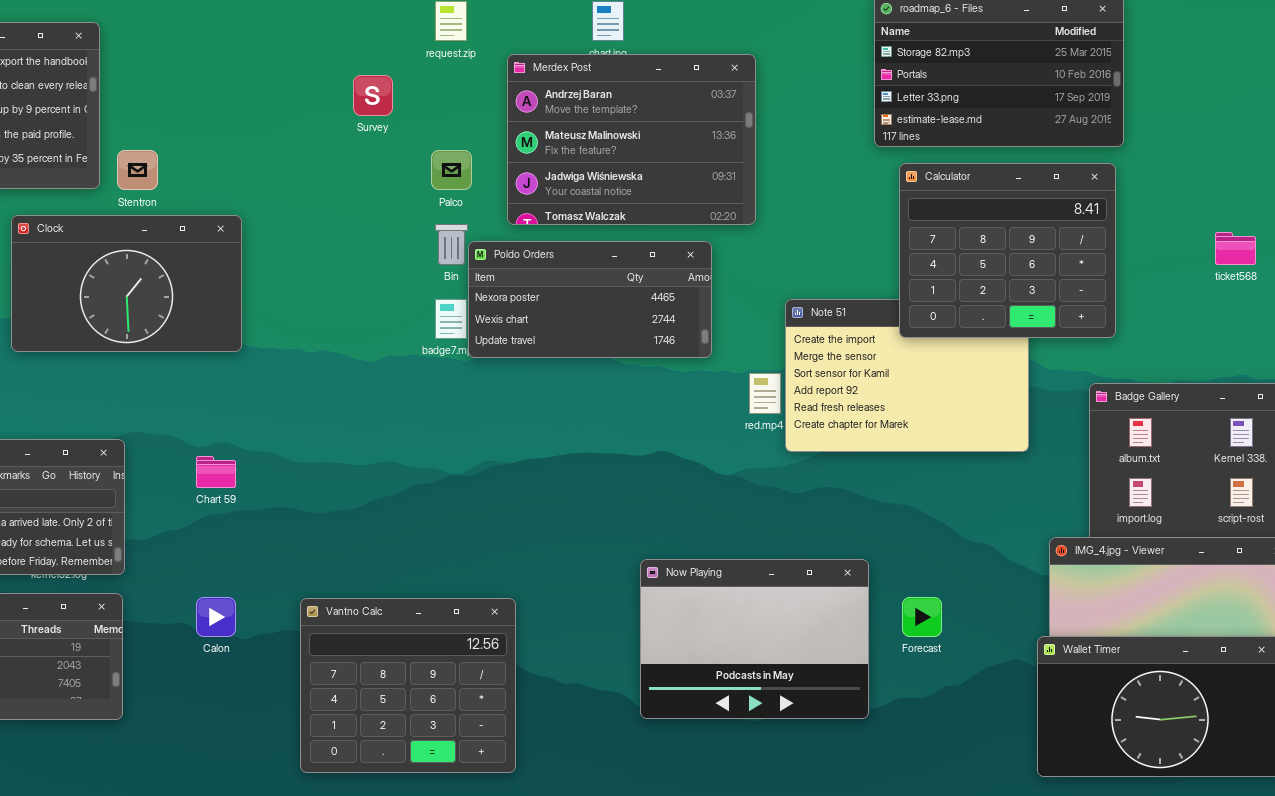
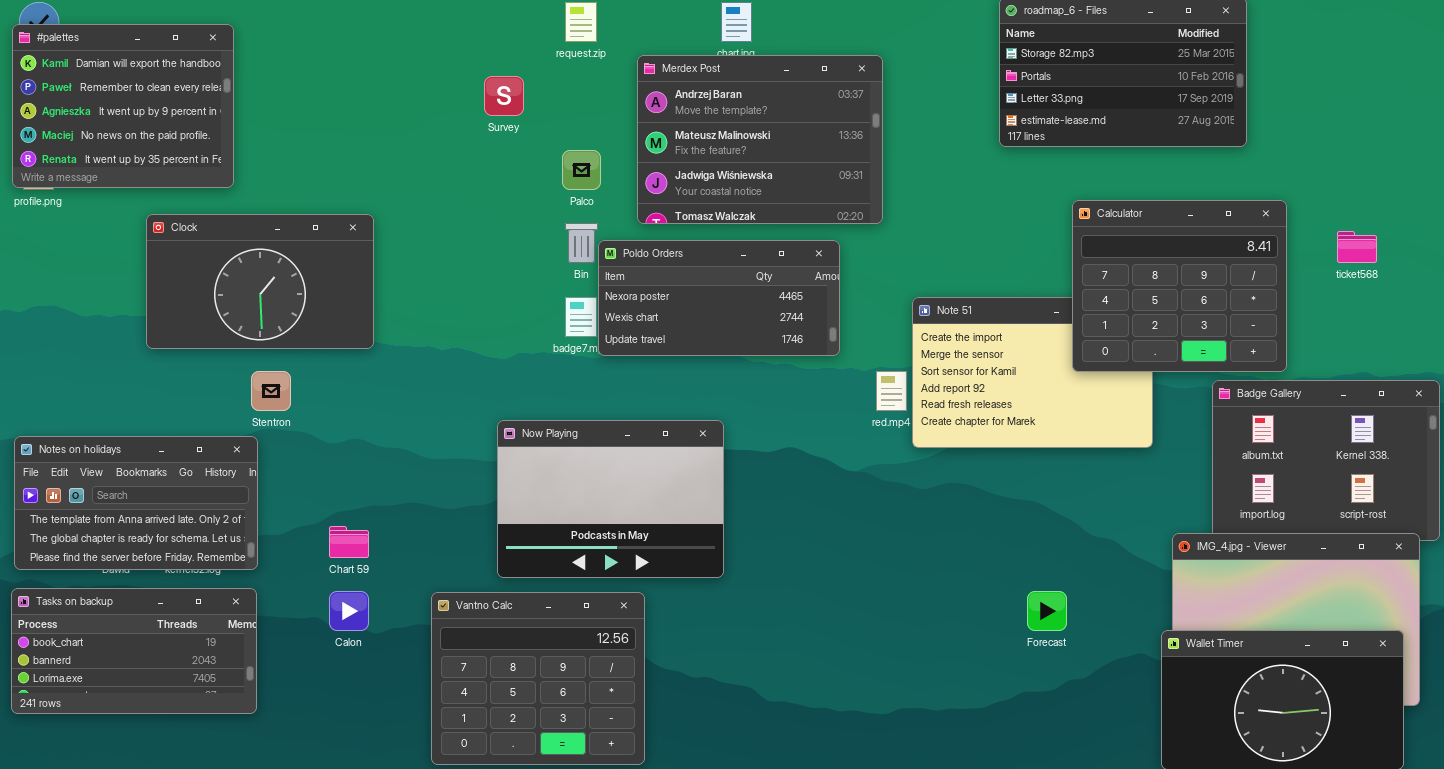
Stentron: [117,150,158,190] -> [251,371,291,411], moved
Calculator: [899,163,1116,338] -> [1072,200,1287,372], moved
Chart 59: [196,456,236,488] -> [329,526,369,558], moved
Now Playing: [640,559,869,719] -> [497,420,724,578], moved

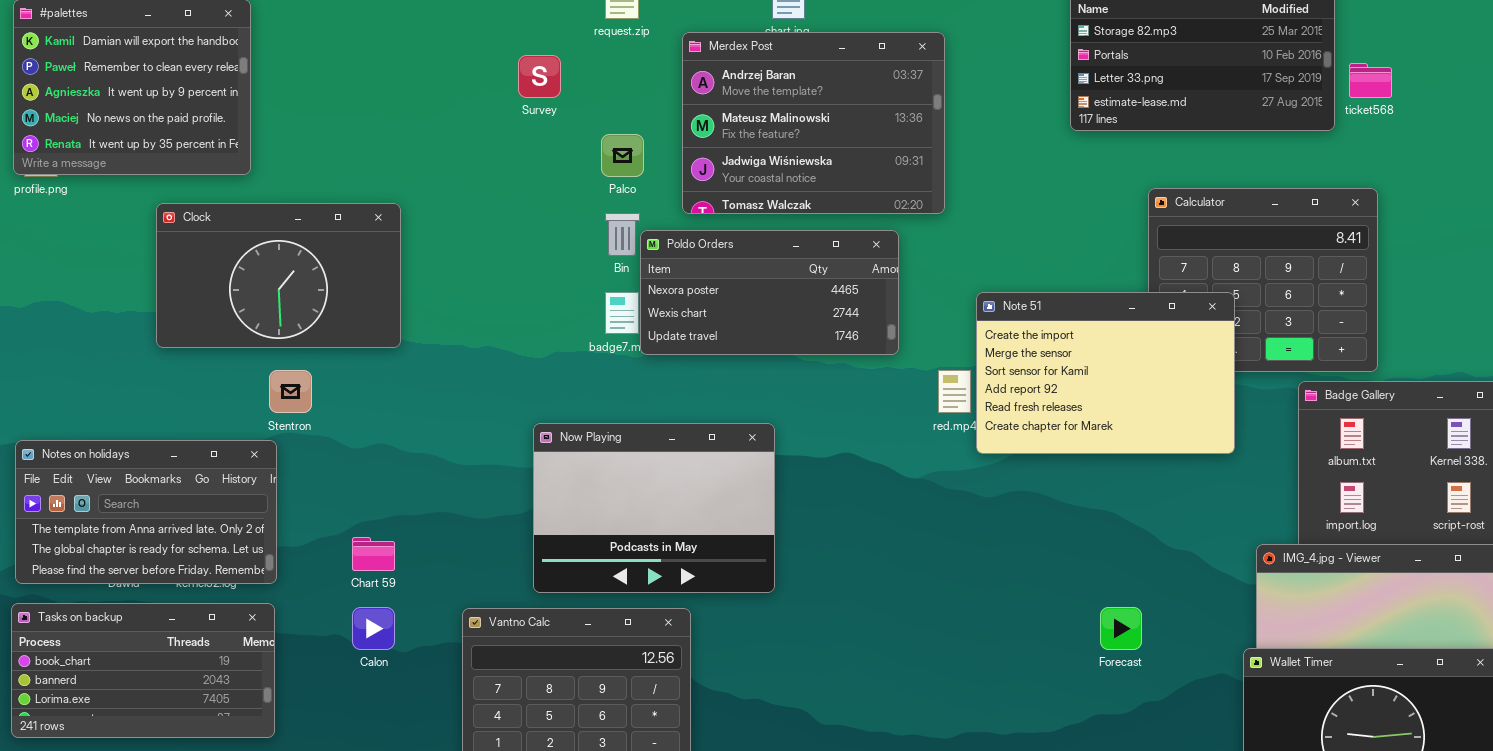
ticket568: [1337,231,1377,263] -> [1349,63,1392,98], moved
Note 51: [912,297,1153,448] -> [976,292,1235,454], raised

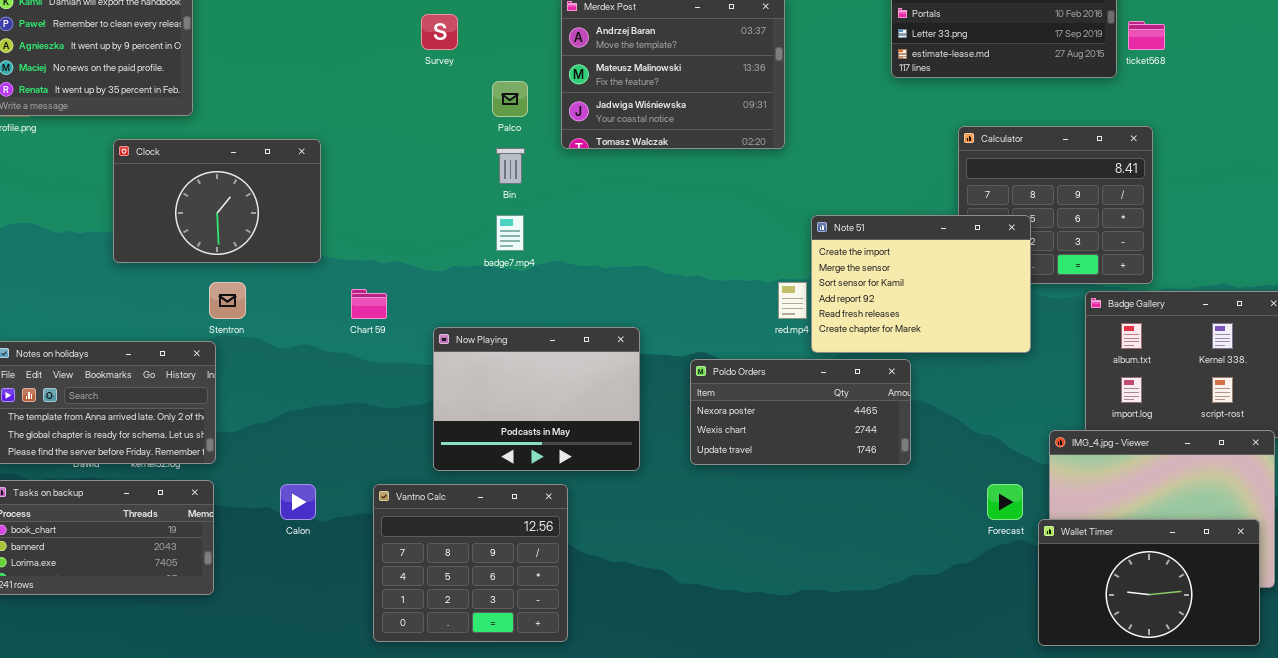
Poldo Orders: [640,230,899,355] -> [690,359,911,465], moved
Chart 59: [352,537,395,571] -> [351,289,387,319], moved
Forecast: [1100,607,1142,650] -> [987,484,1023,520], moved

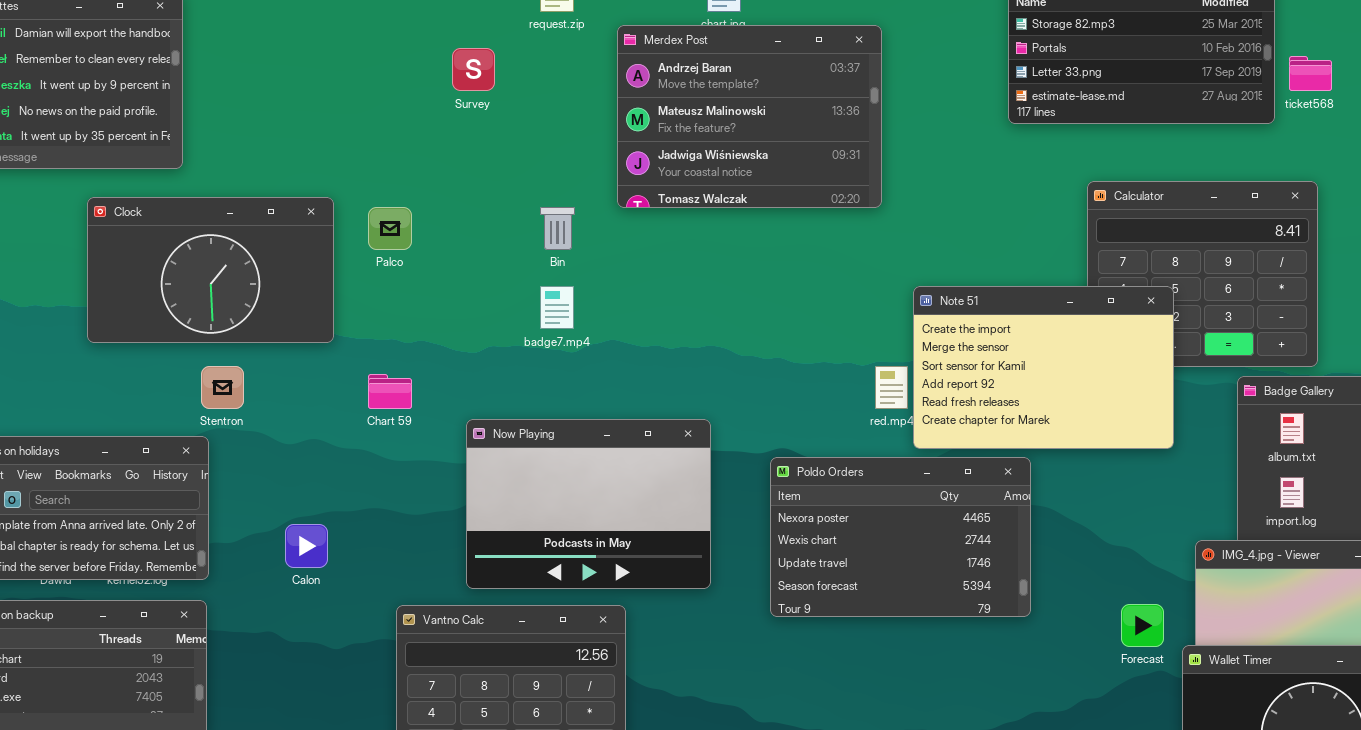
Palco: [492,81,528,117] -> [368,207,412,250], moved
Poldo Orders: [690,359,911,465] -> [770,457,1031,617], resized
Calon: [280,484,316,520] -> [285,524,328,568], moved

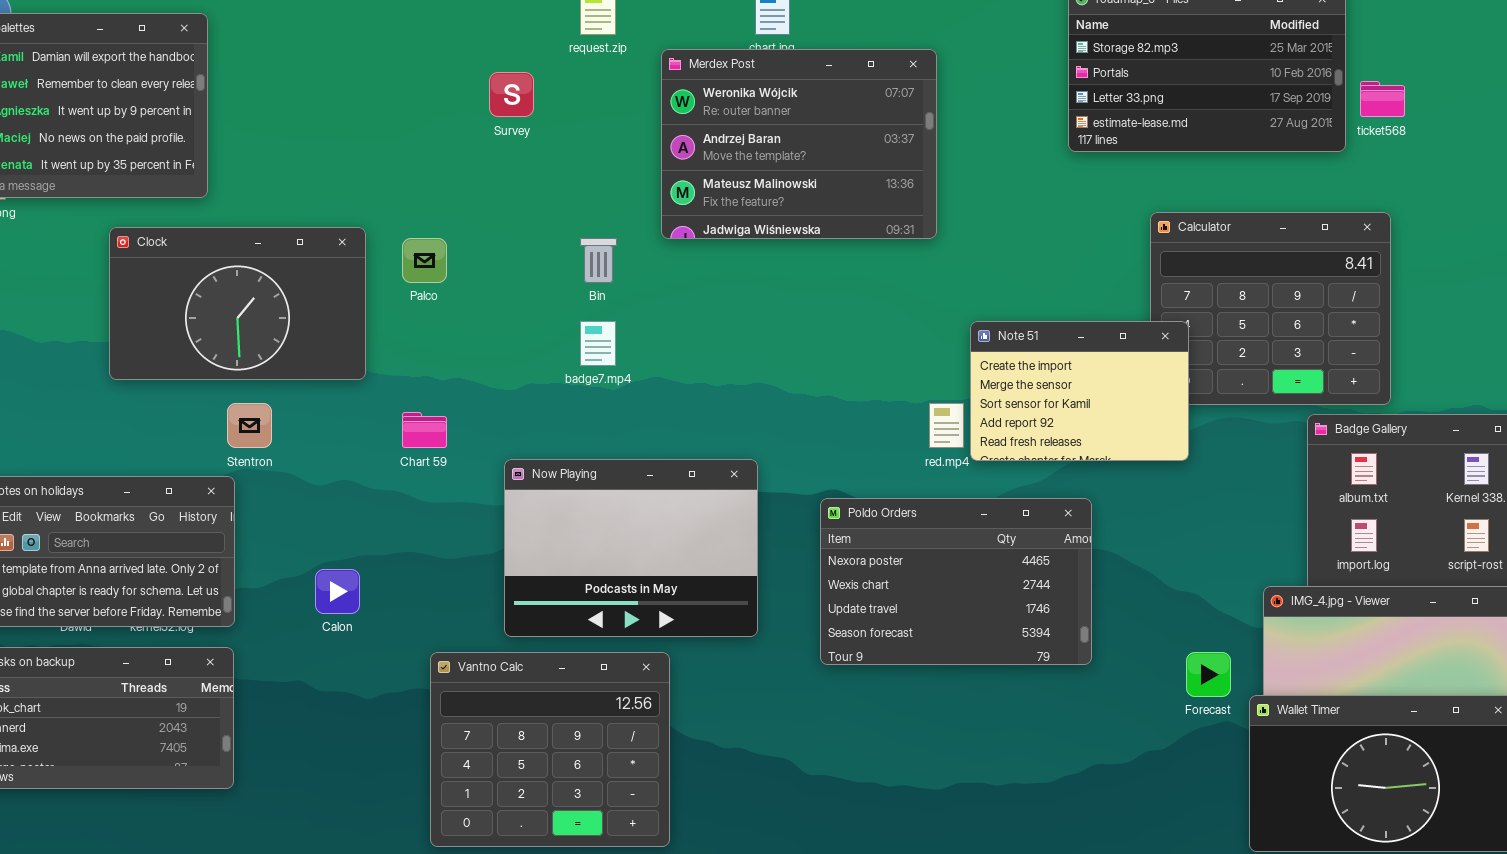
Merdex Post: [617,25,882,208] -> [661,49,937,239], scrolled up 1 row
Note 51: [913,286,1174,449] -> [970,321,1189,461], resized

